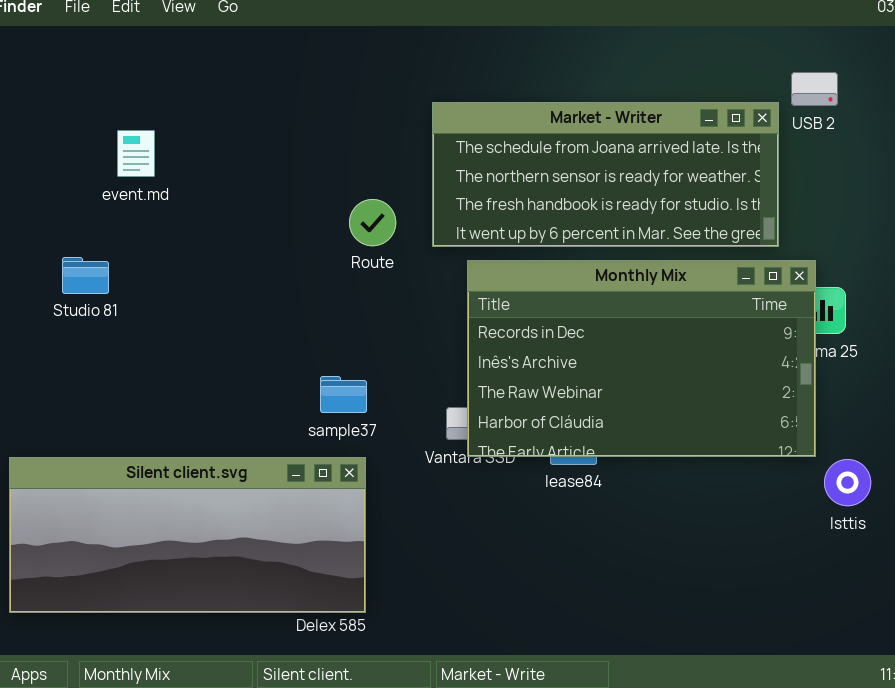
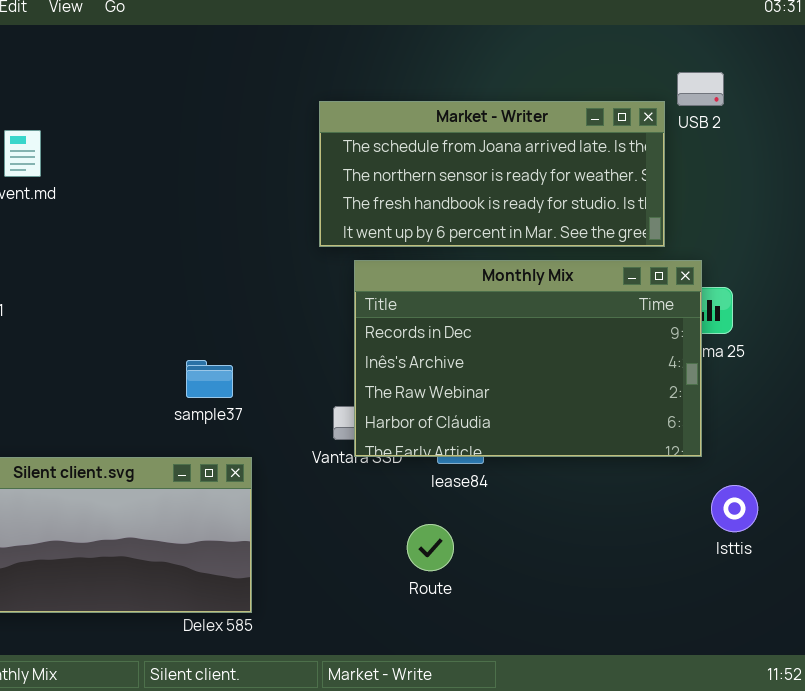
Route: [349,199,396,246] -> [407,524,454,571], moved
sample37: [320,376,367,413] -> [186,360,233,398], moved
Isttis: [824,459,871,506] -> [711,485,758,532], moved

